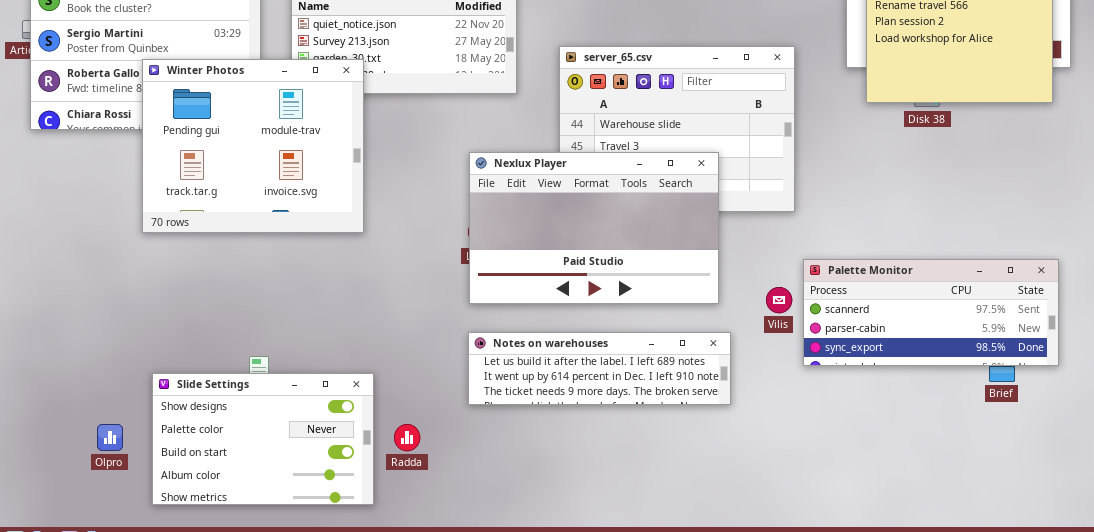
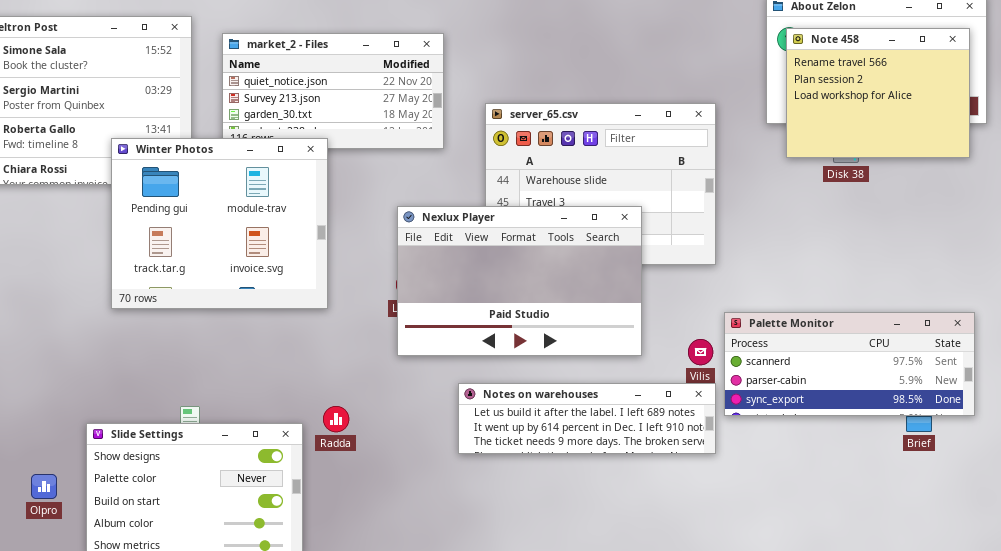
Winter Photos: [142,59,364,233] -> [111,138,328,309], moved
Notes on warehouses: [468,332,731,405] -> [458,383,716,454], moved
Radda: [394,424,420,451] -> [323,406,349,432], moved

